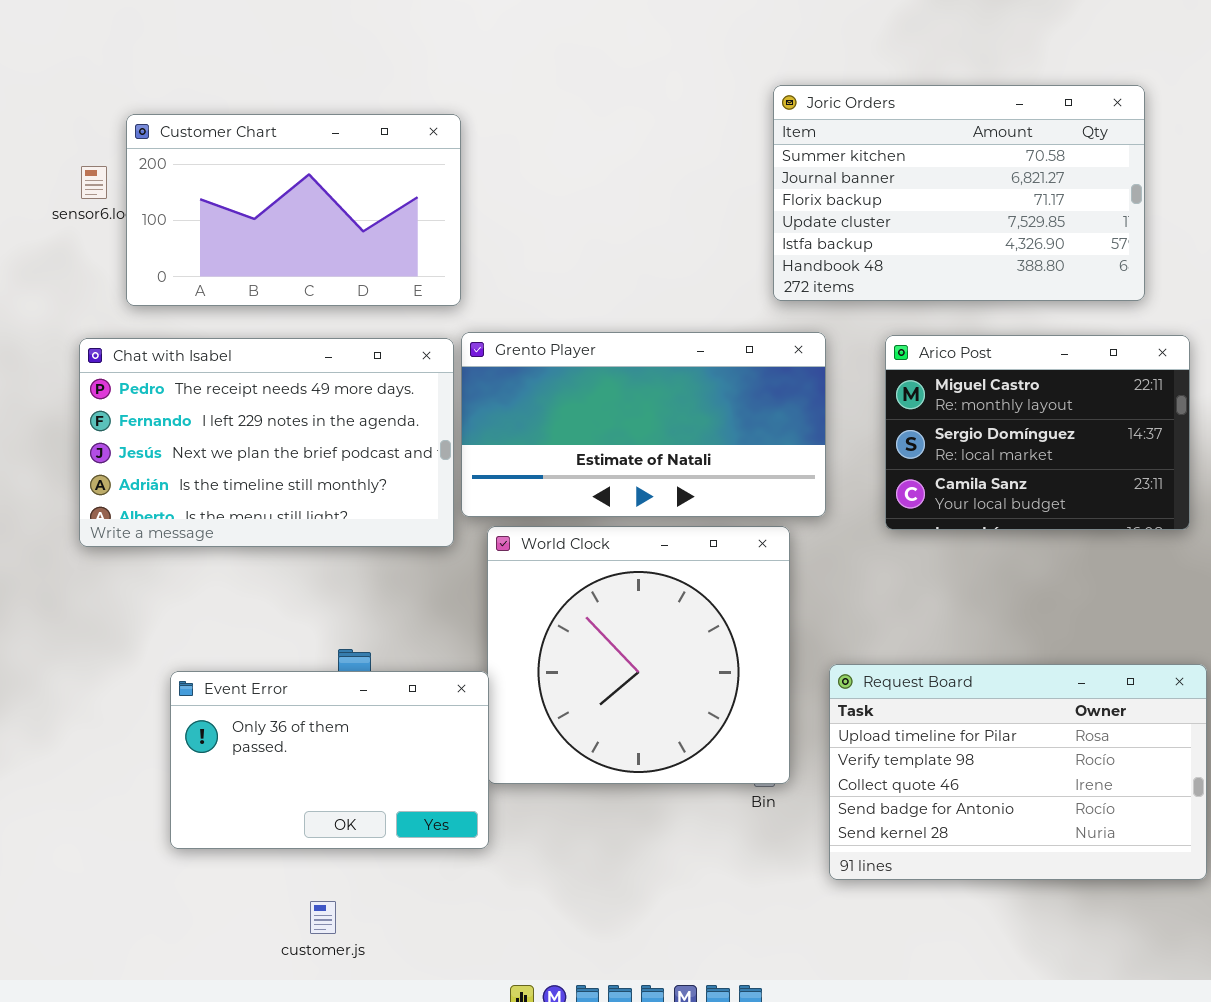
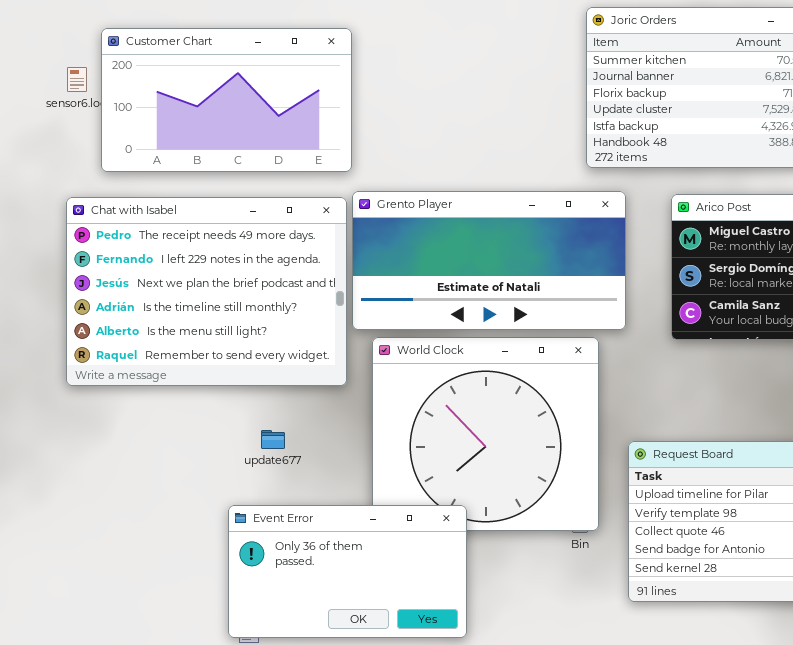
Chat with Isabel: [79,338,454,547] -> [66,197,347,386], resized
Event Error: [170,671,489,849] -> [228,505,467,638], moved

